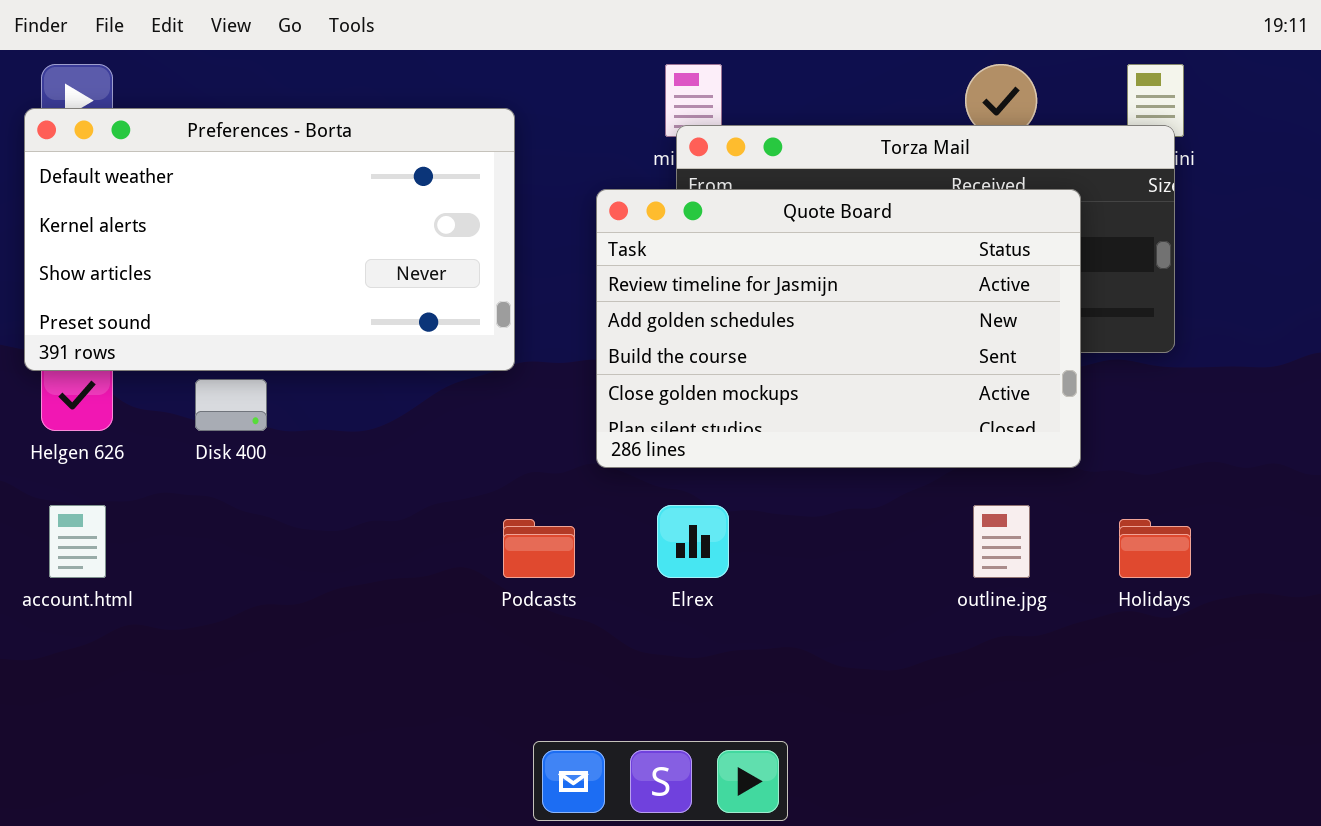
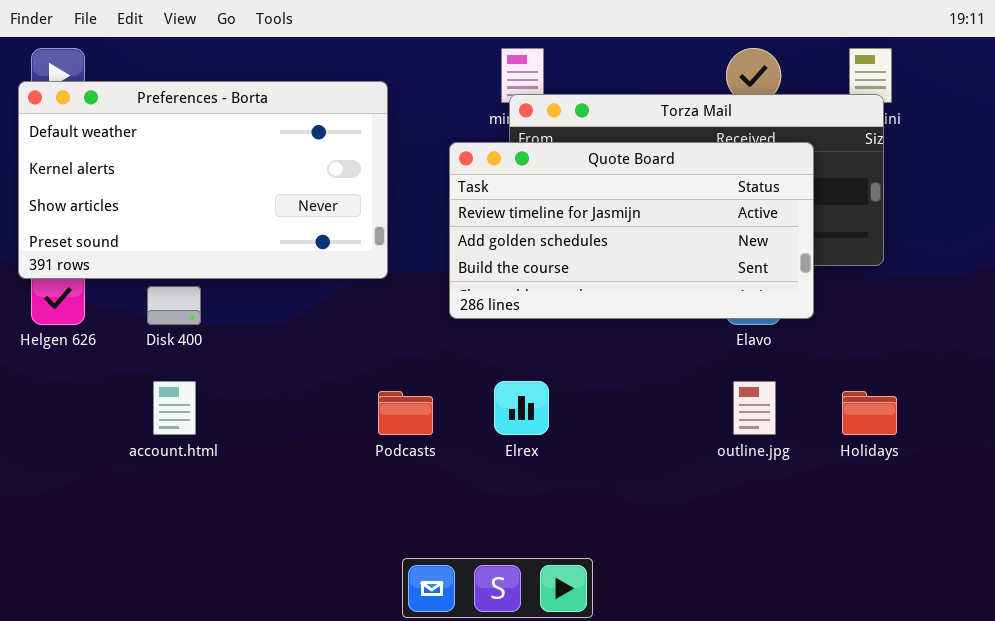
Quote Board: [596,189,1081,468] -> [449,142,814,319], resized
account.html: [49,505,106,578] -> [153,381,196,435], moved

